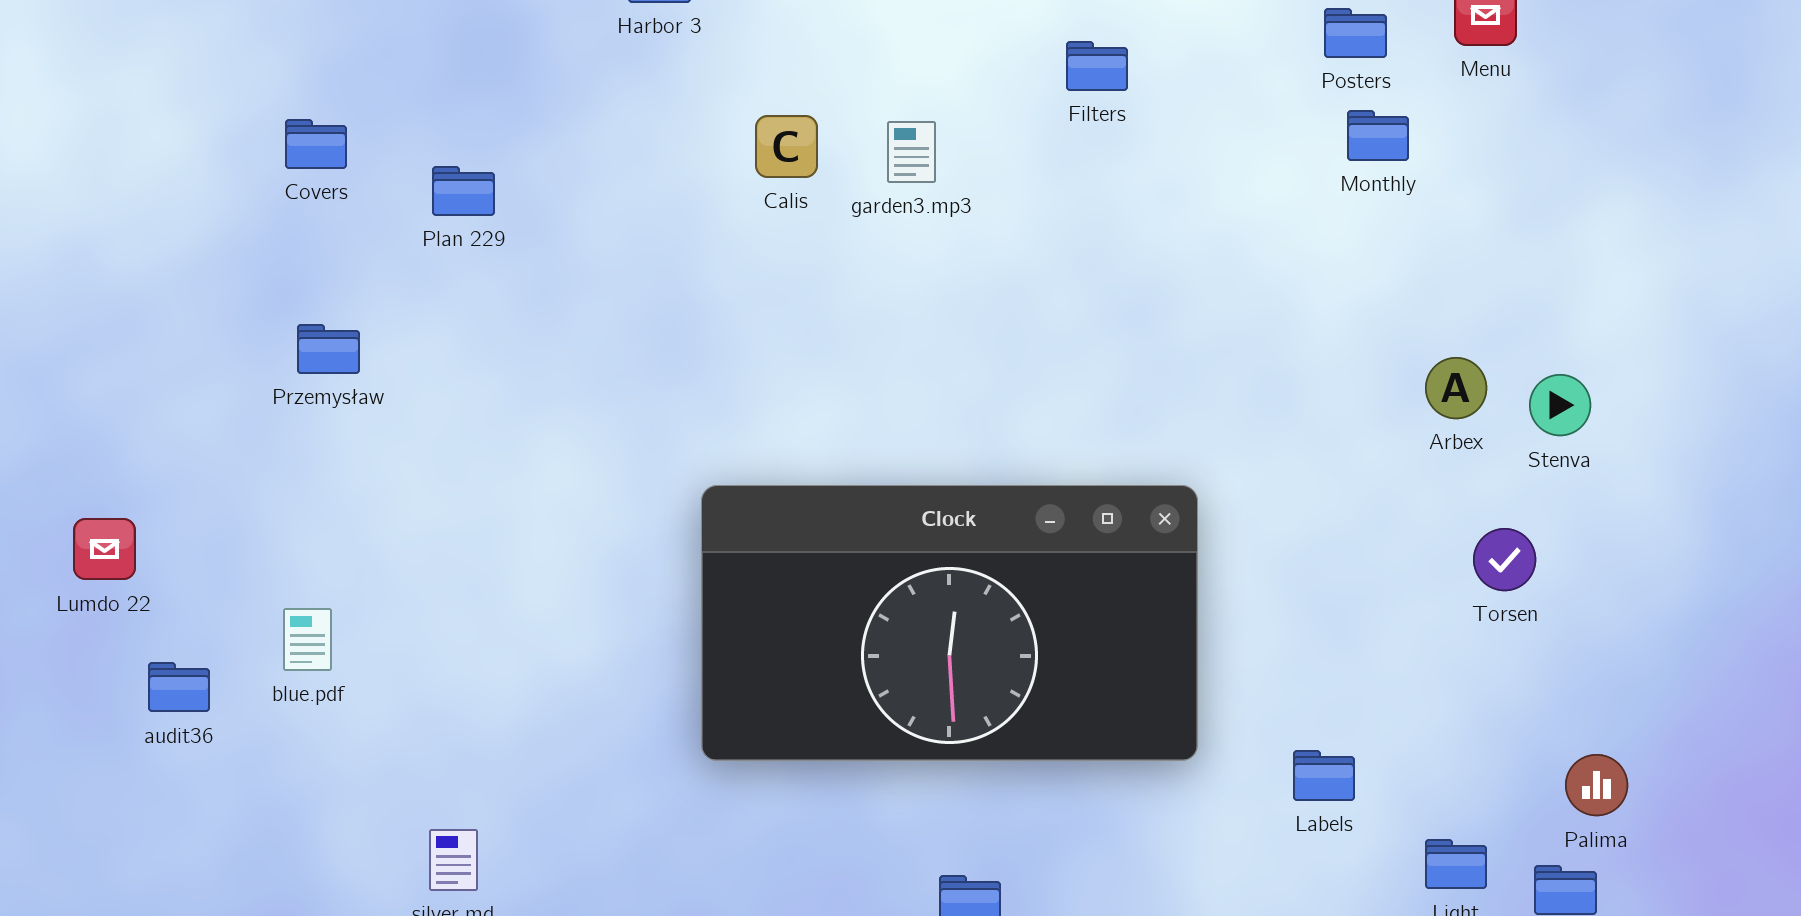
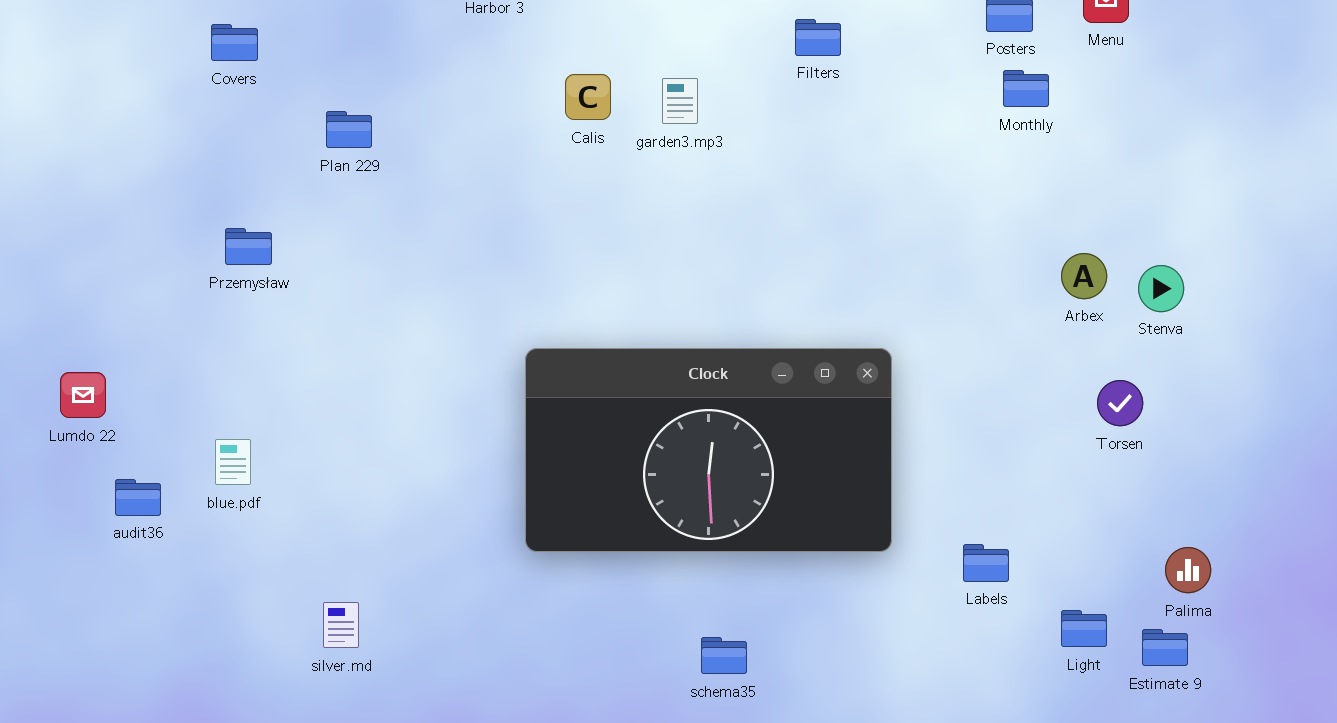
Covers: [285,119,347,169] -> [211,24,258,61], moved

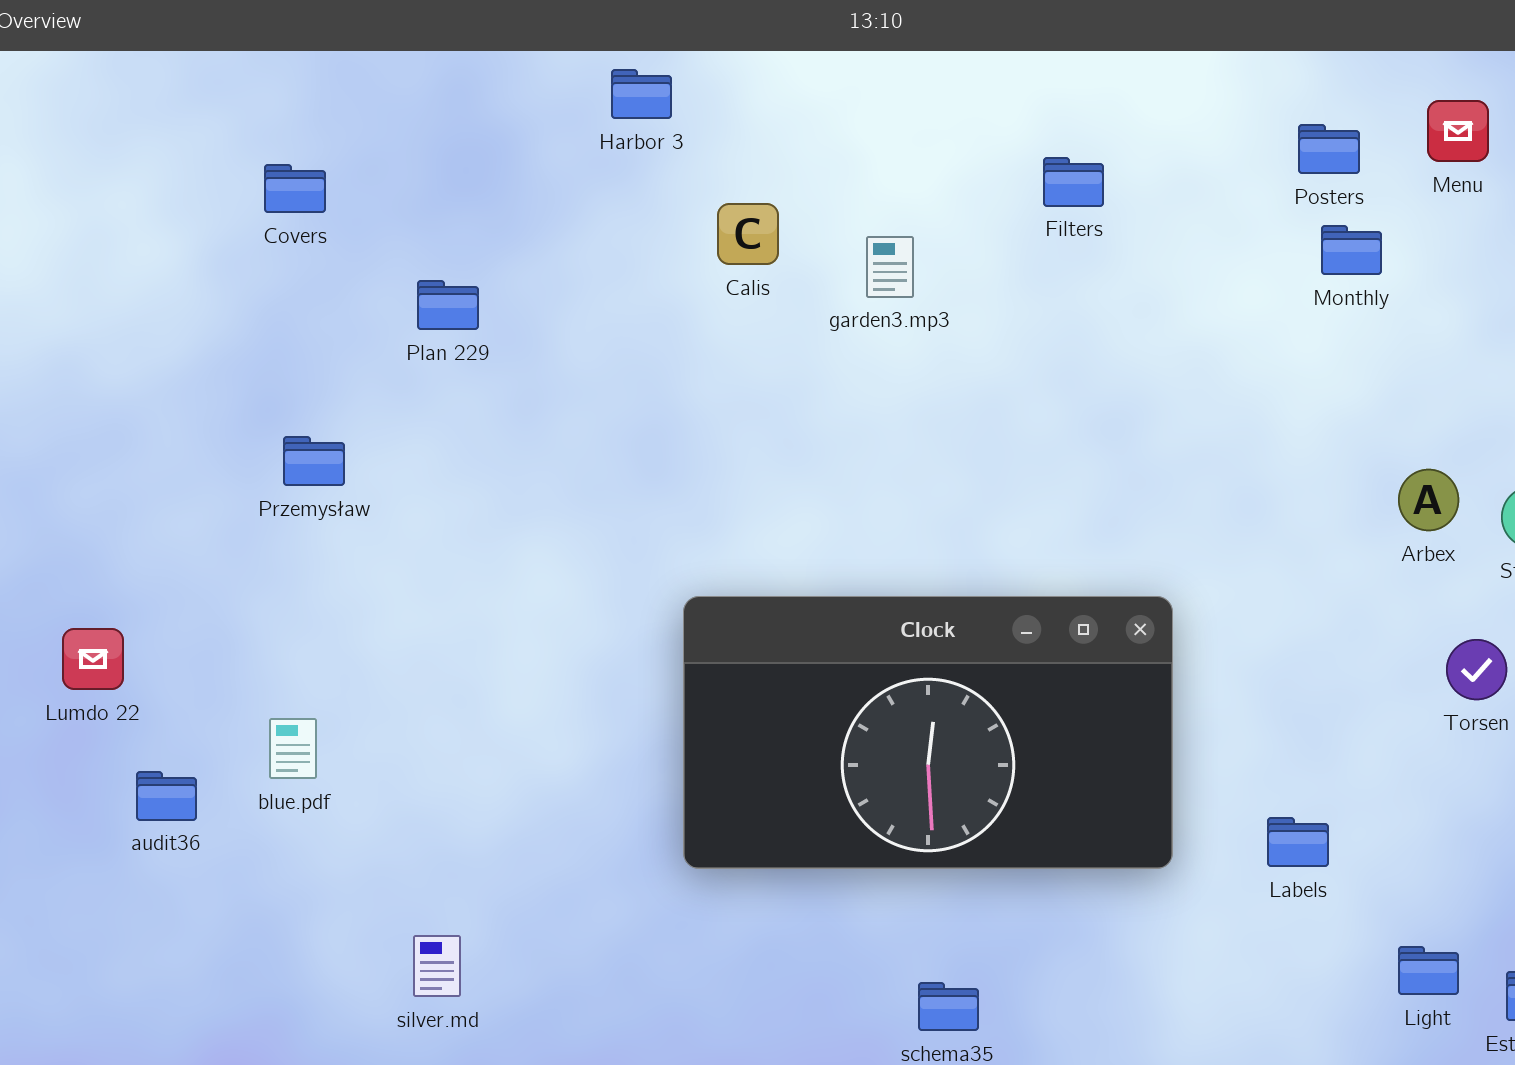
Calis: [565,74,611,120] -> [717,203,779,265], moved
Labels: [963,544,1009,582] -> [1267,817,1329,867], moved

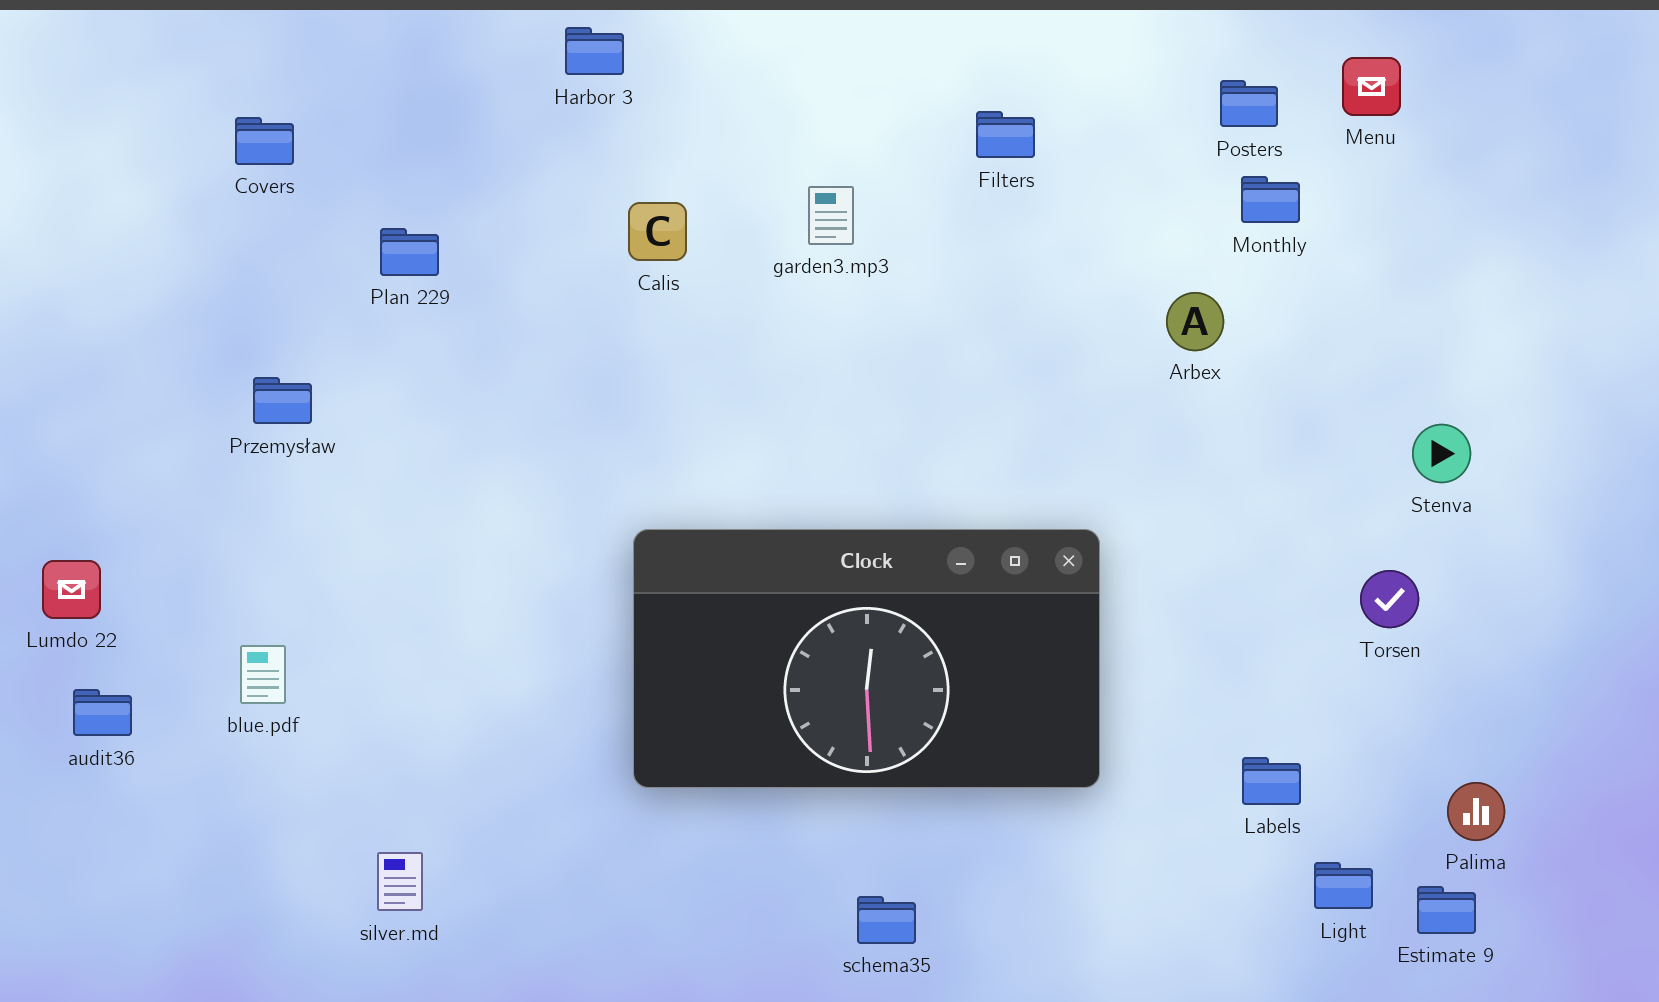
Calis: [717,203,779,265] -> [628,202,687,261], moved
Arbex: [1398,469,1459,531] -> [1166,292,1224,351], moved
audit36: [136,771,197,821] -> [73,689,132,736], moved
Labels: [1267,817,1329,867] -> [1242,757,1301,805], moved

